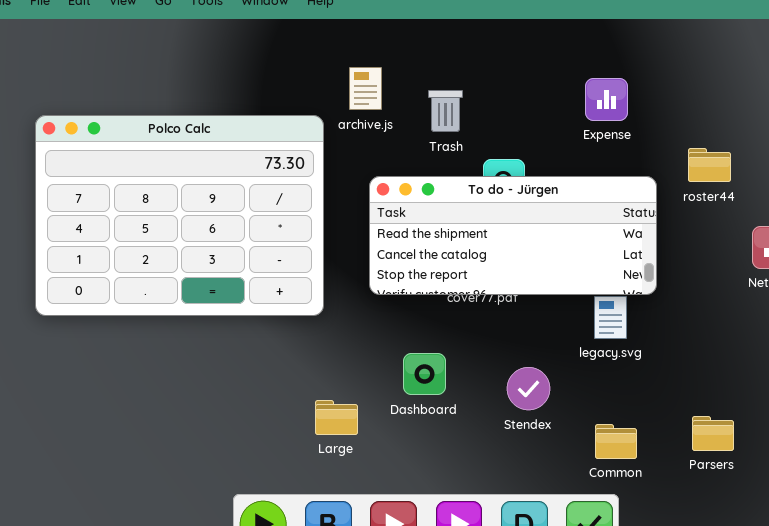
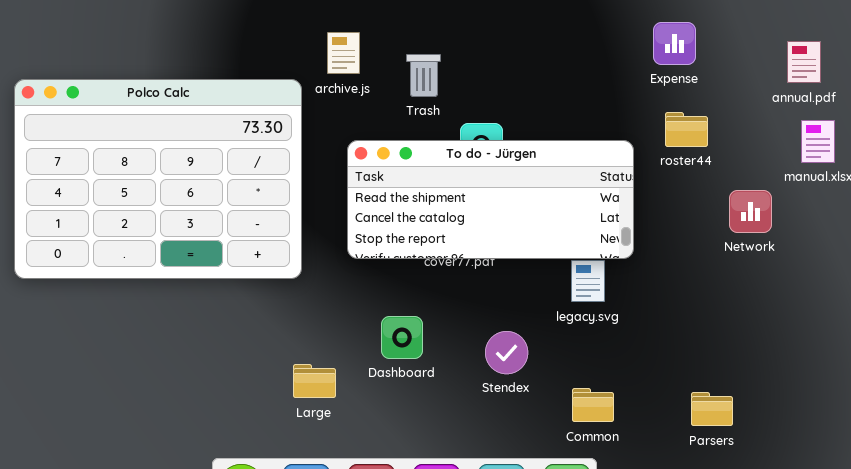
Expense: [585,78,628,121] -> [653,22,696,65], moved
Parsers: [692,416,734,451] -> [691,392,733,426], moved

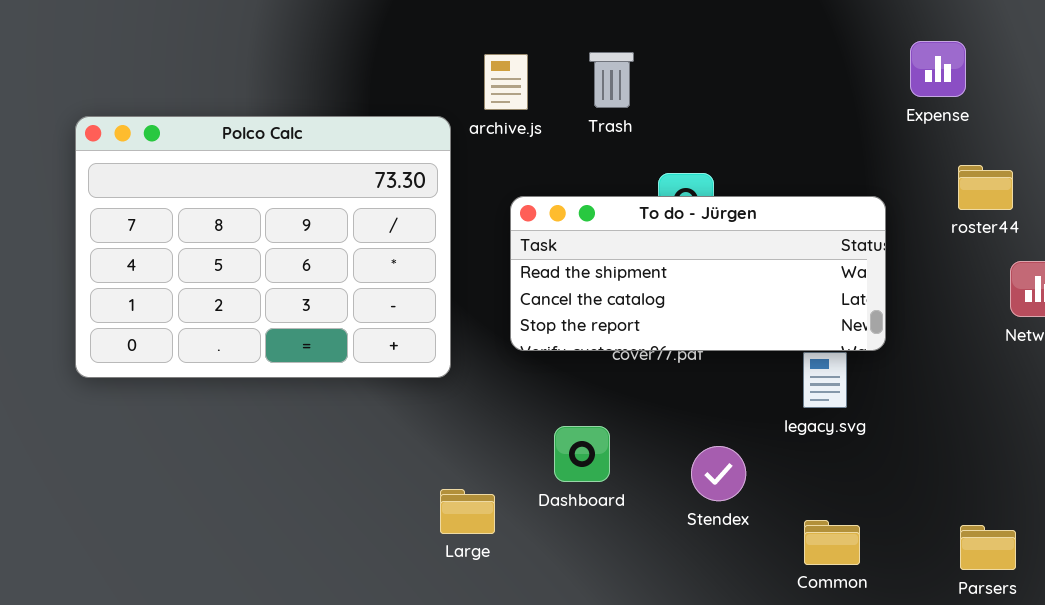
Trash: [406,54,441,97] -> [589,52,634,108], moved
roster44: [665,112,708,147] -> [958,165,1013,210], moved

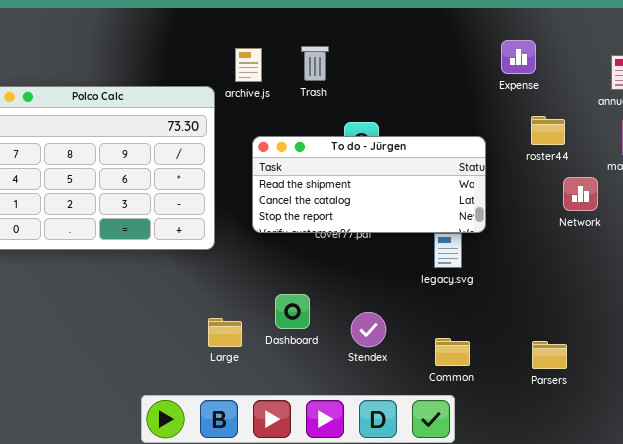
Dashboard: [554,426,610,482] -> [275,294,310,329], moved
Stendex: [691,446,746,501] -> [351,312,386,347], moved

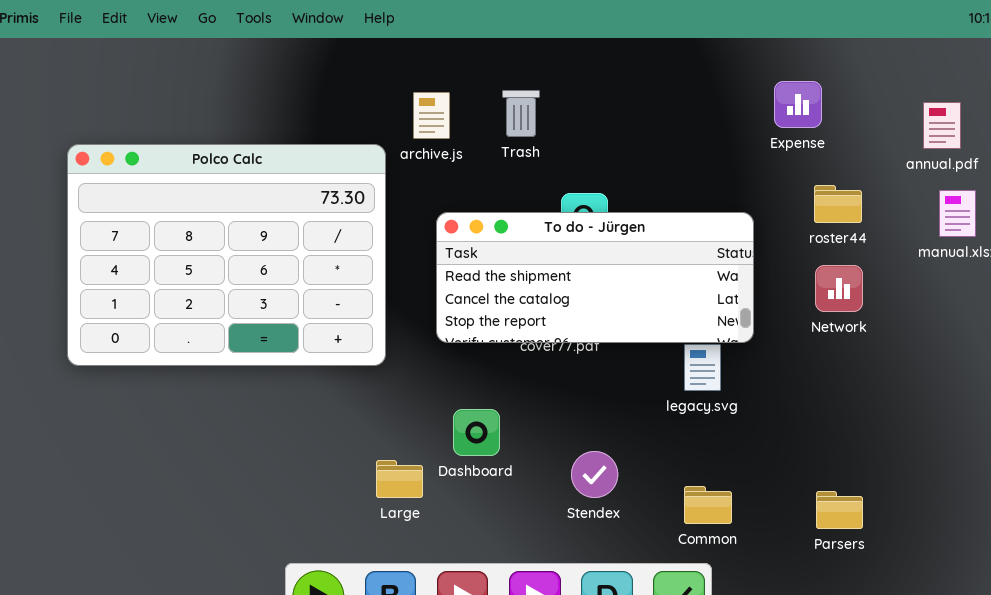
Network: [563,177,598,211] -> [815,265,863,312], moved
Dashboard: [275,294,310,329] -> [453,409,500,456], moved

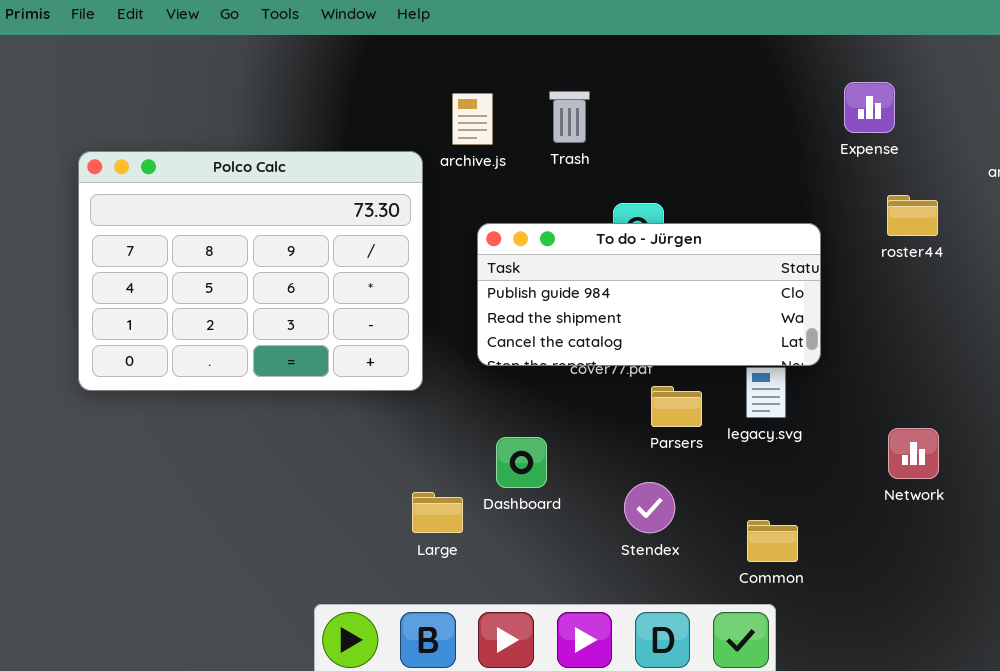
To do - Jürgen: [436,212,754,343] -> [477,223,821,366], scrolled up 1 row
Network: [815,265,863,312] -> [888,428,939,479], moved
Parsers: [816,491,863,529] -> [651,386,702,427], moved

